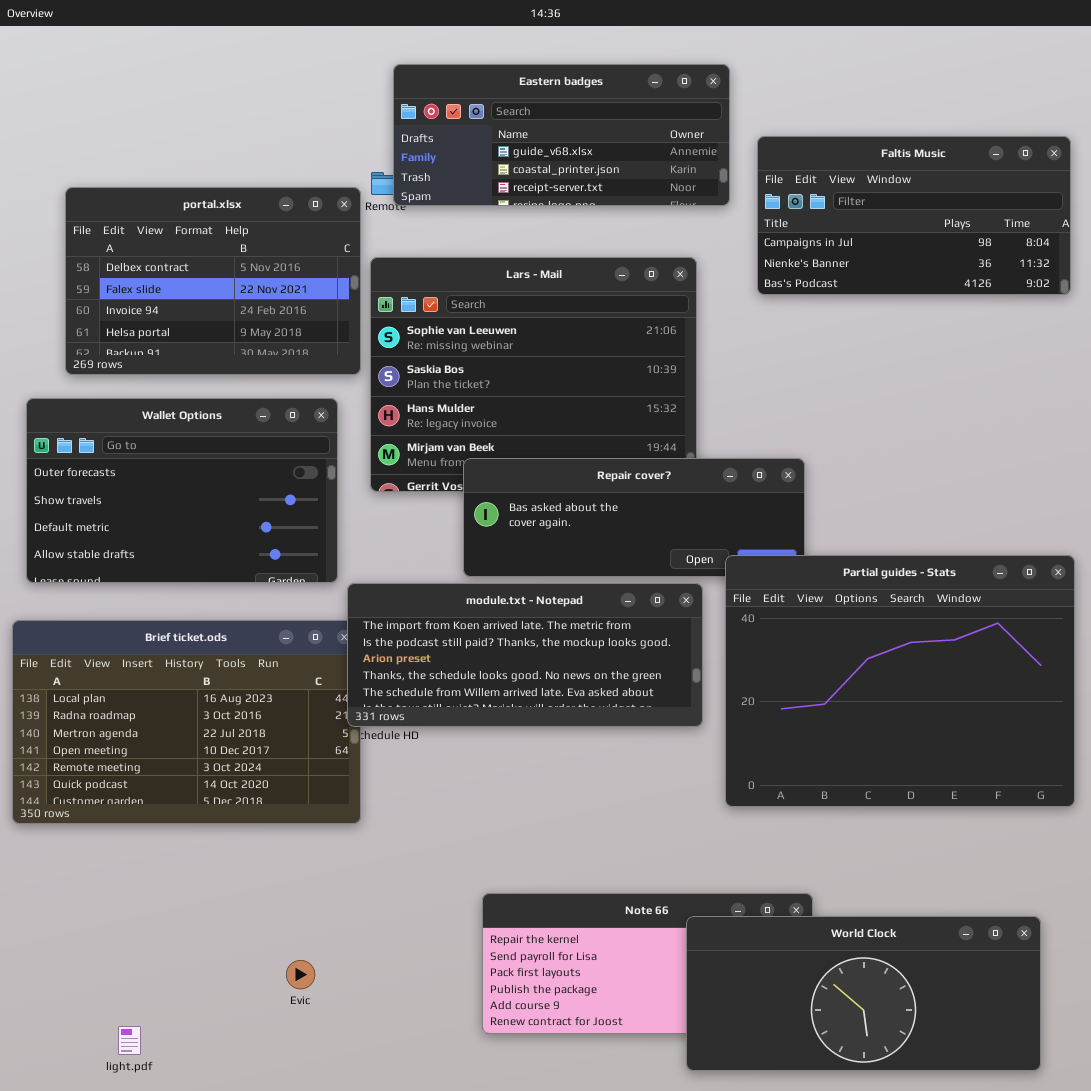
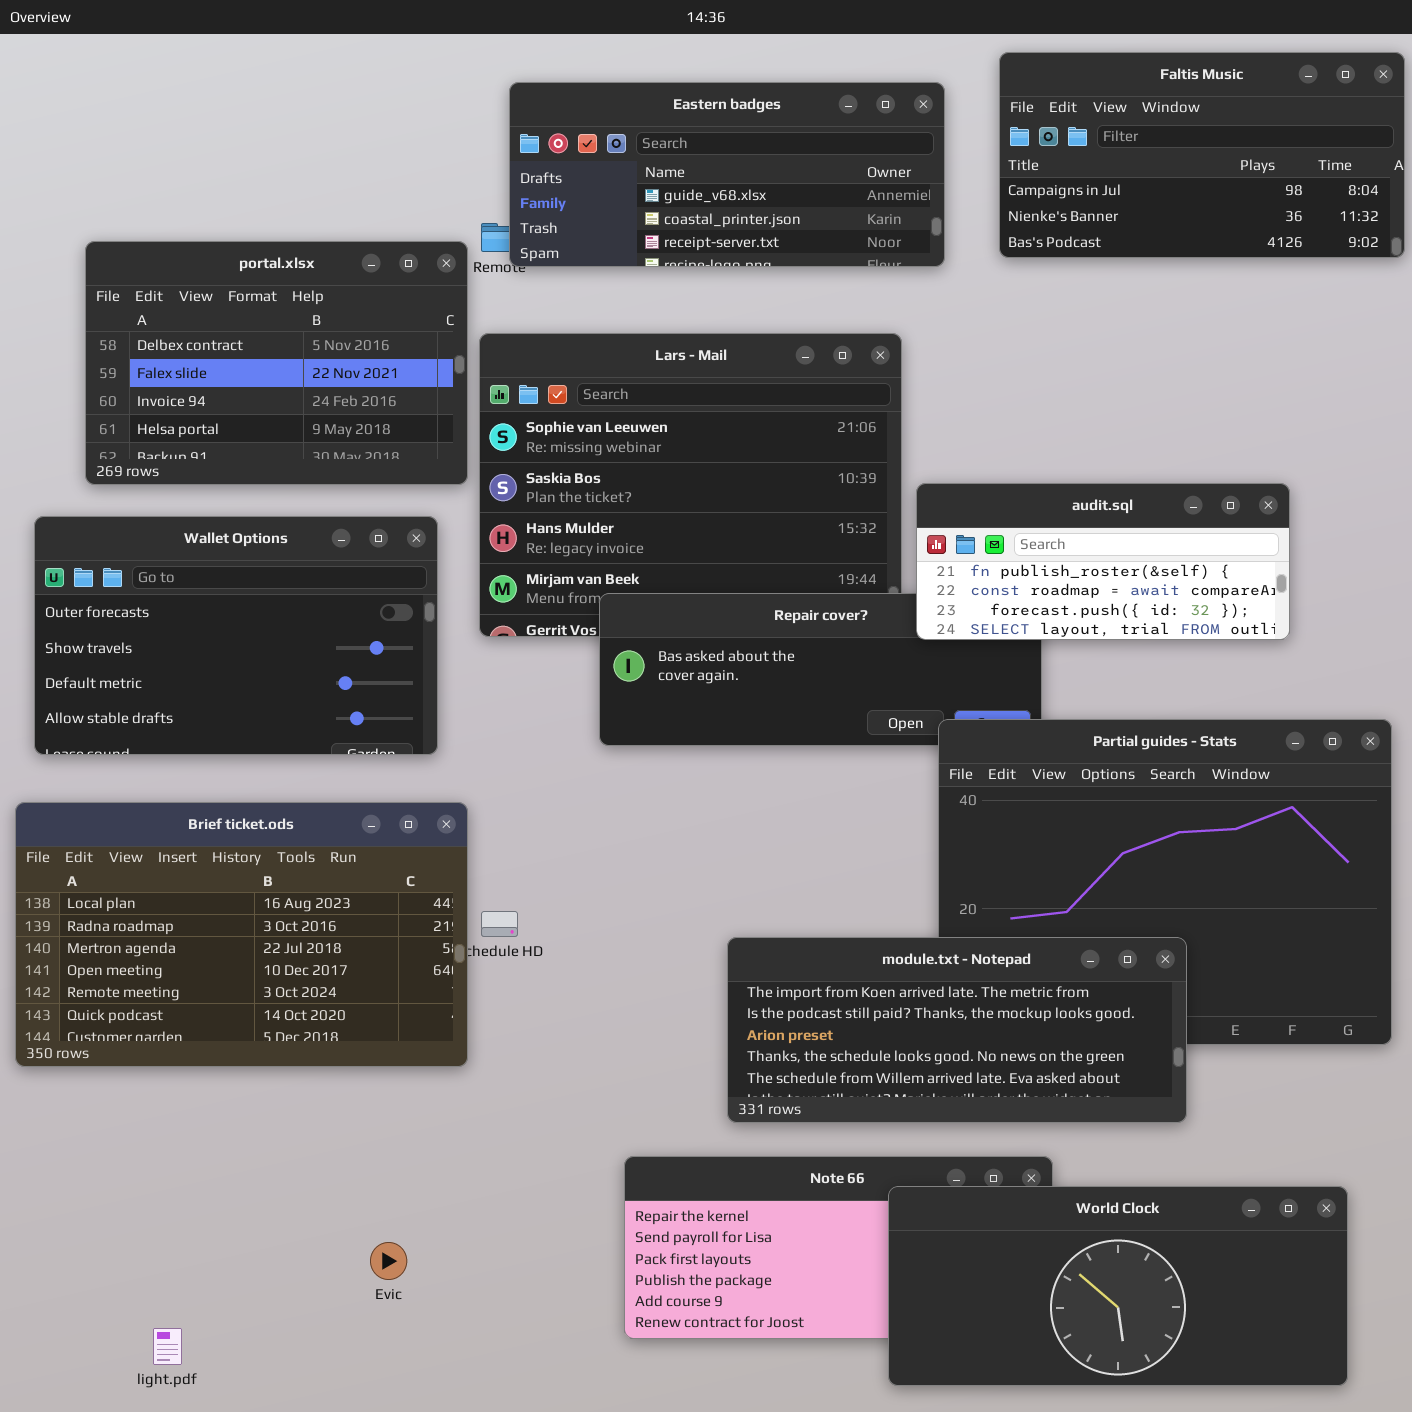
Faltis Music: [757,136,1071,295] -> [999,52,1405,258], moved
audit.sql: none -> [916,483,1290,640], opened
module.txt - Notepad: [347,583,703,727] -> [727,937,1187,1123], moved

